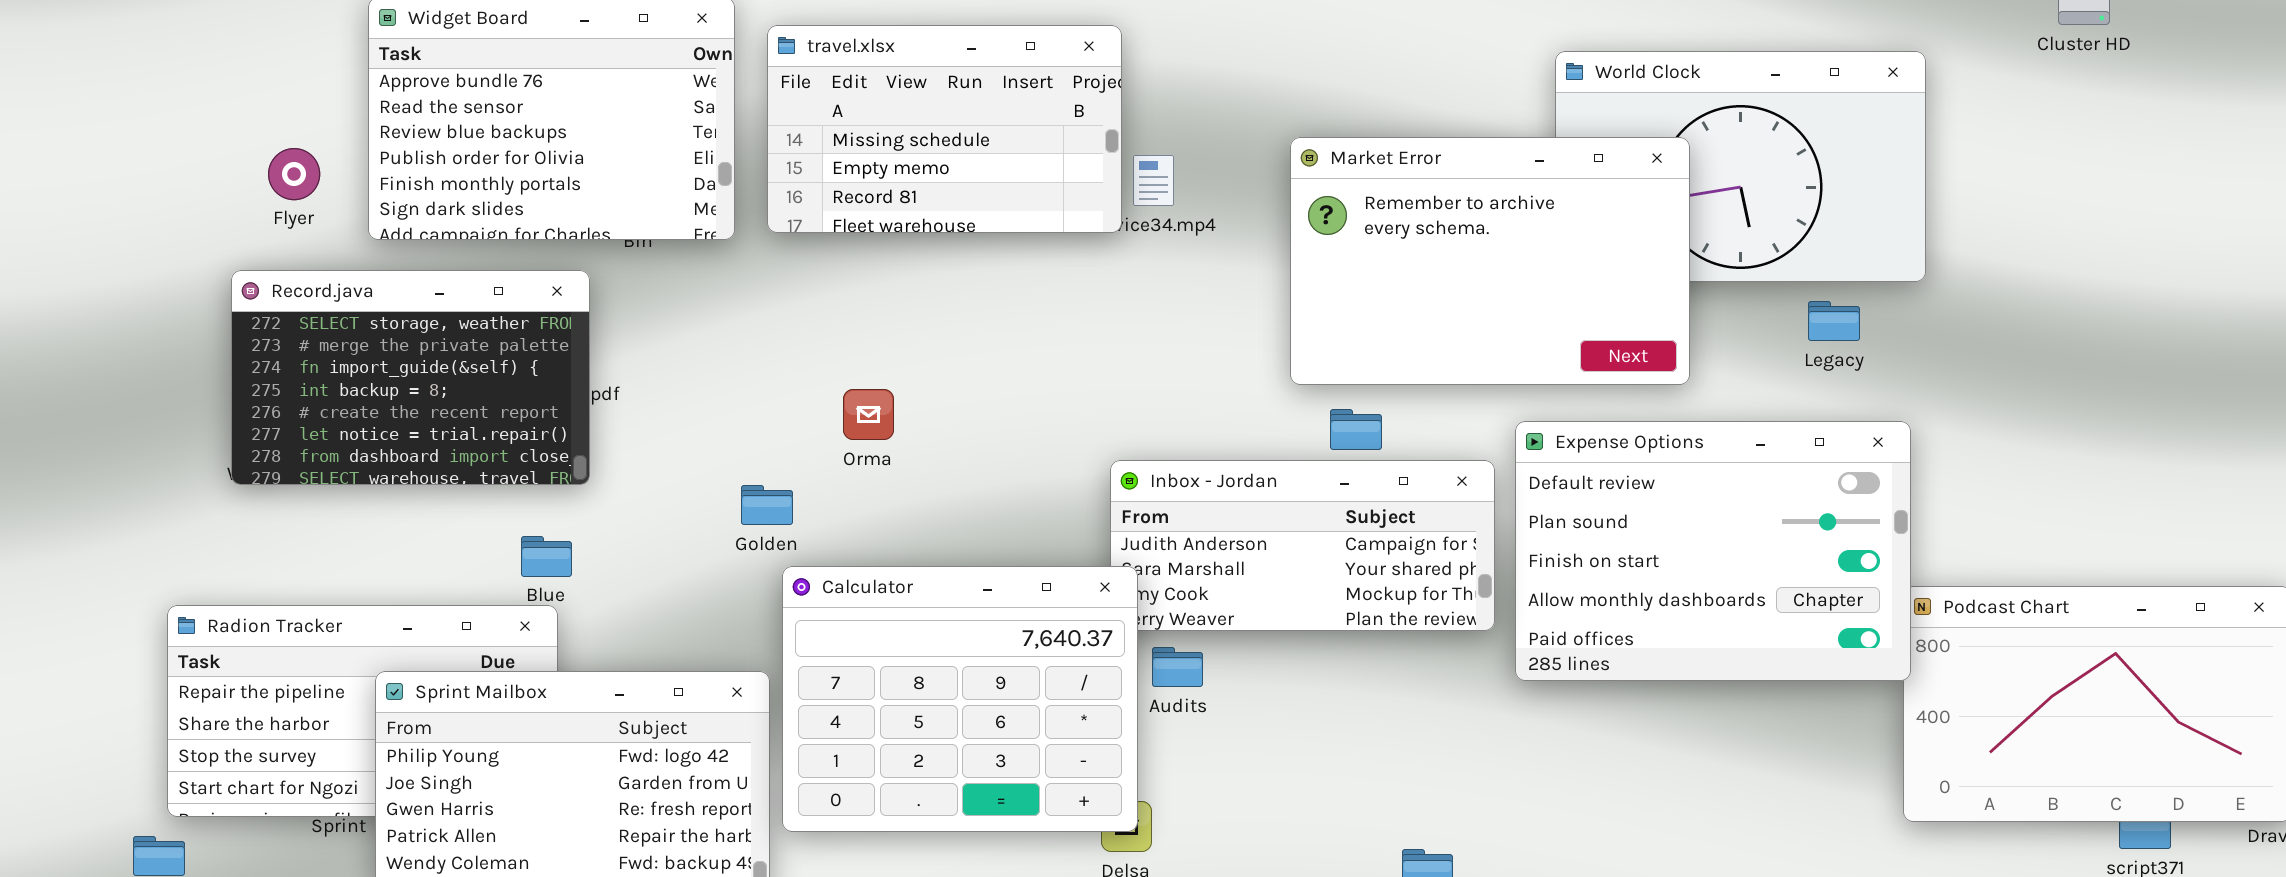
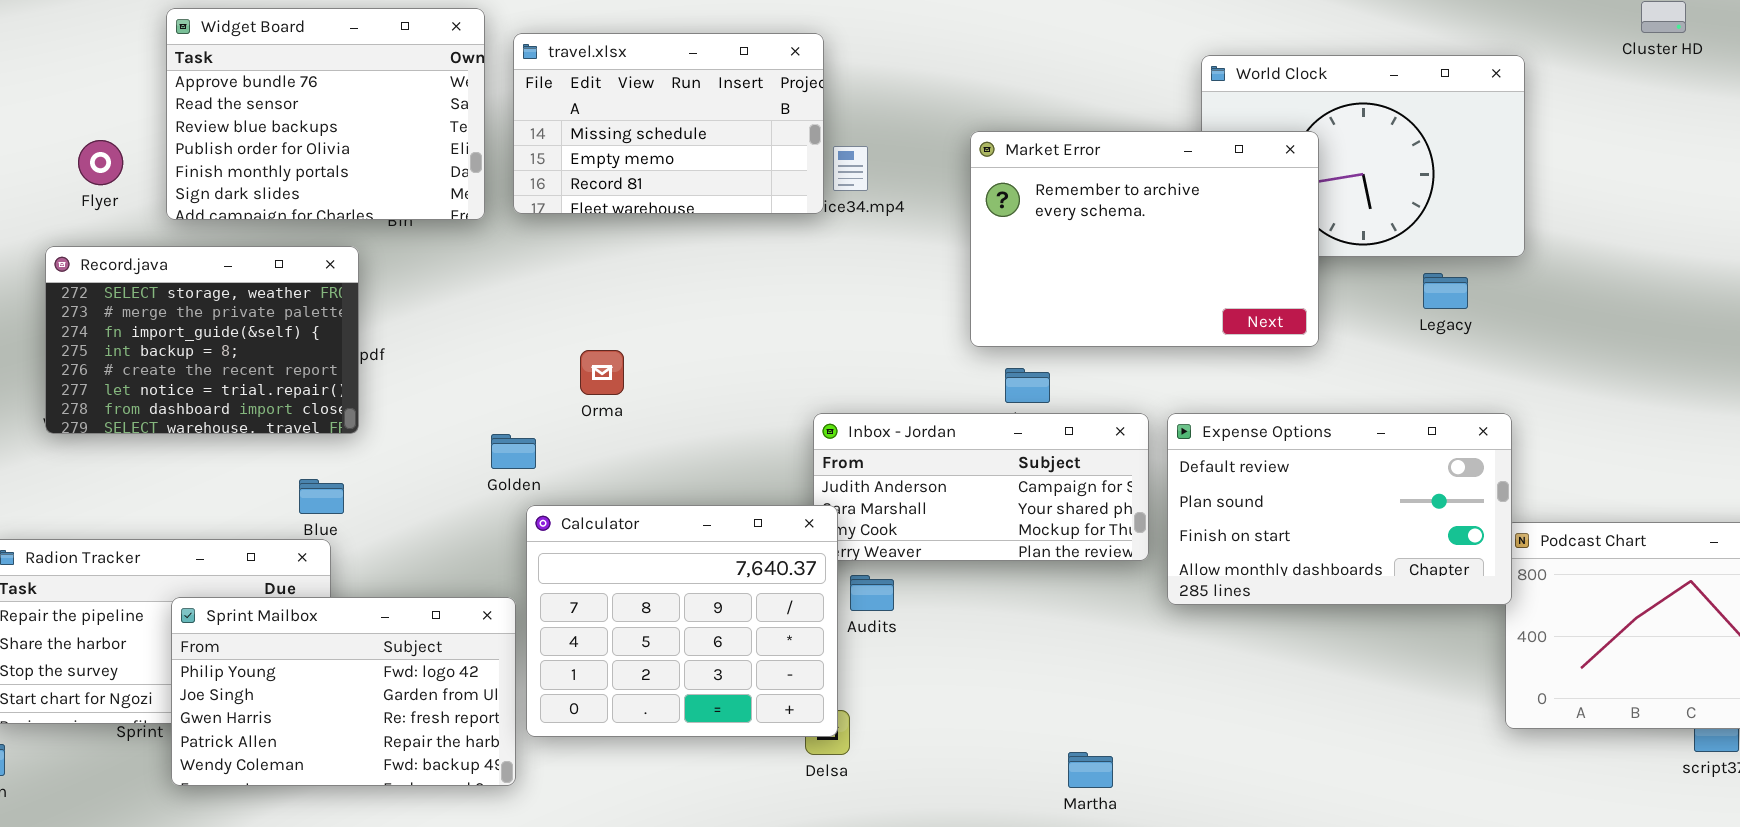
Expense Options: [1515,421,1911,681] -> [1167,413,1512,605], resized

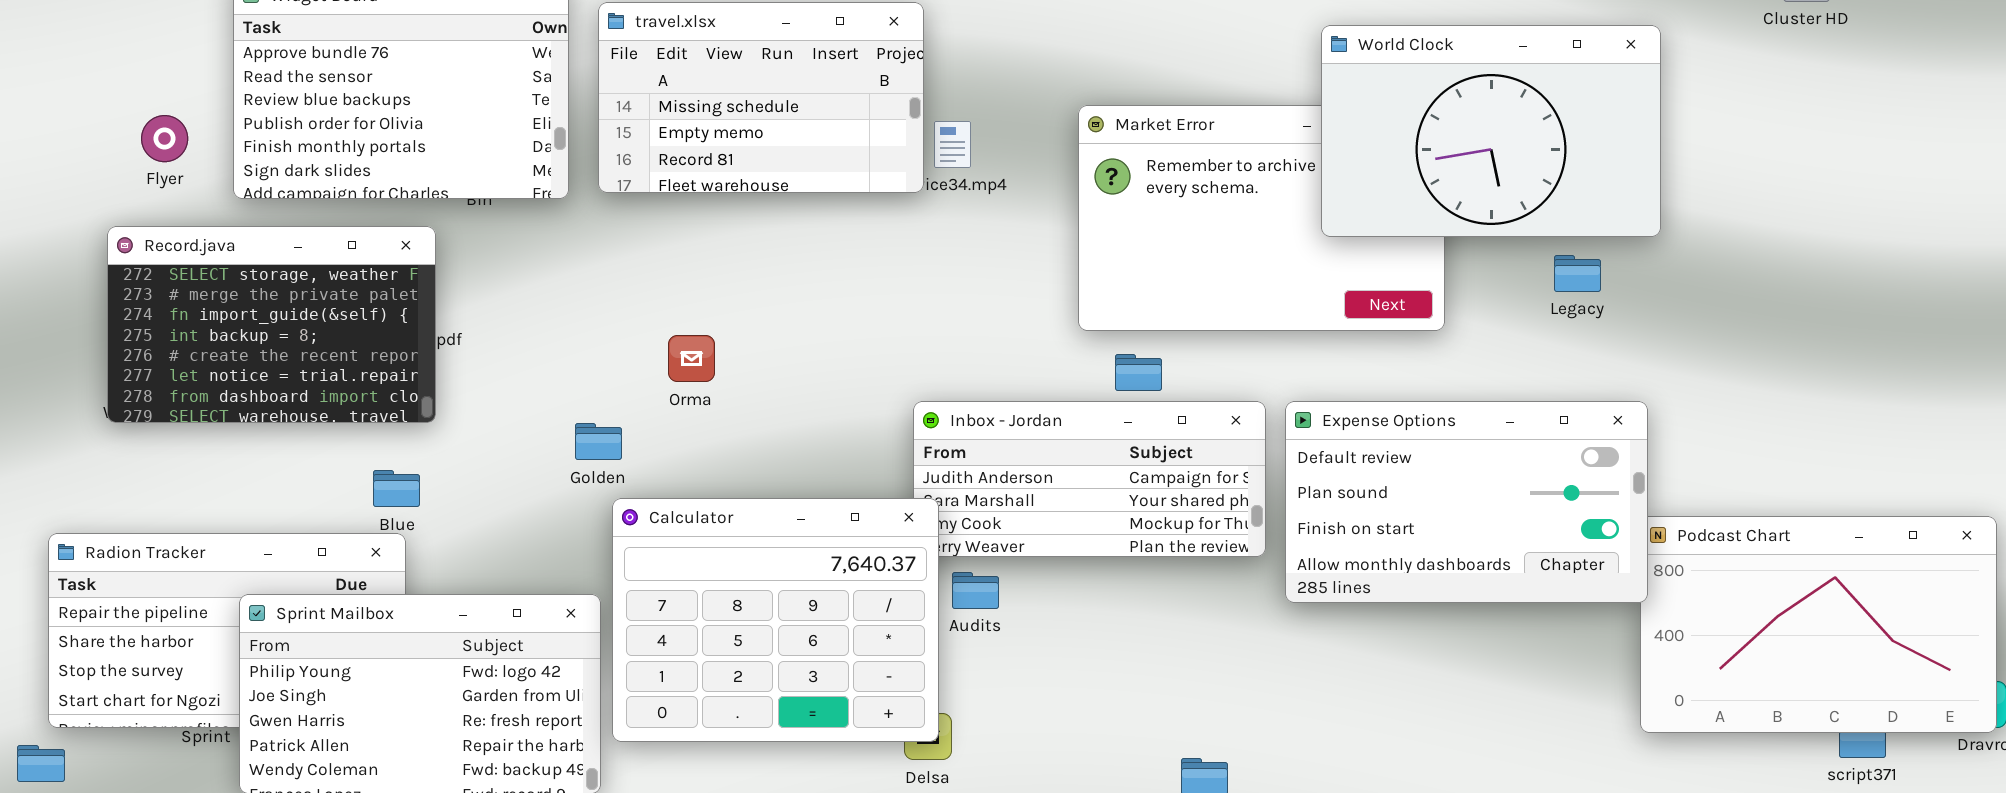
World Clock: [1201,55,1525,257] -> [1321,25,1661,237], raised

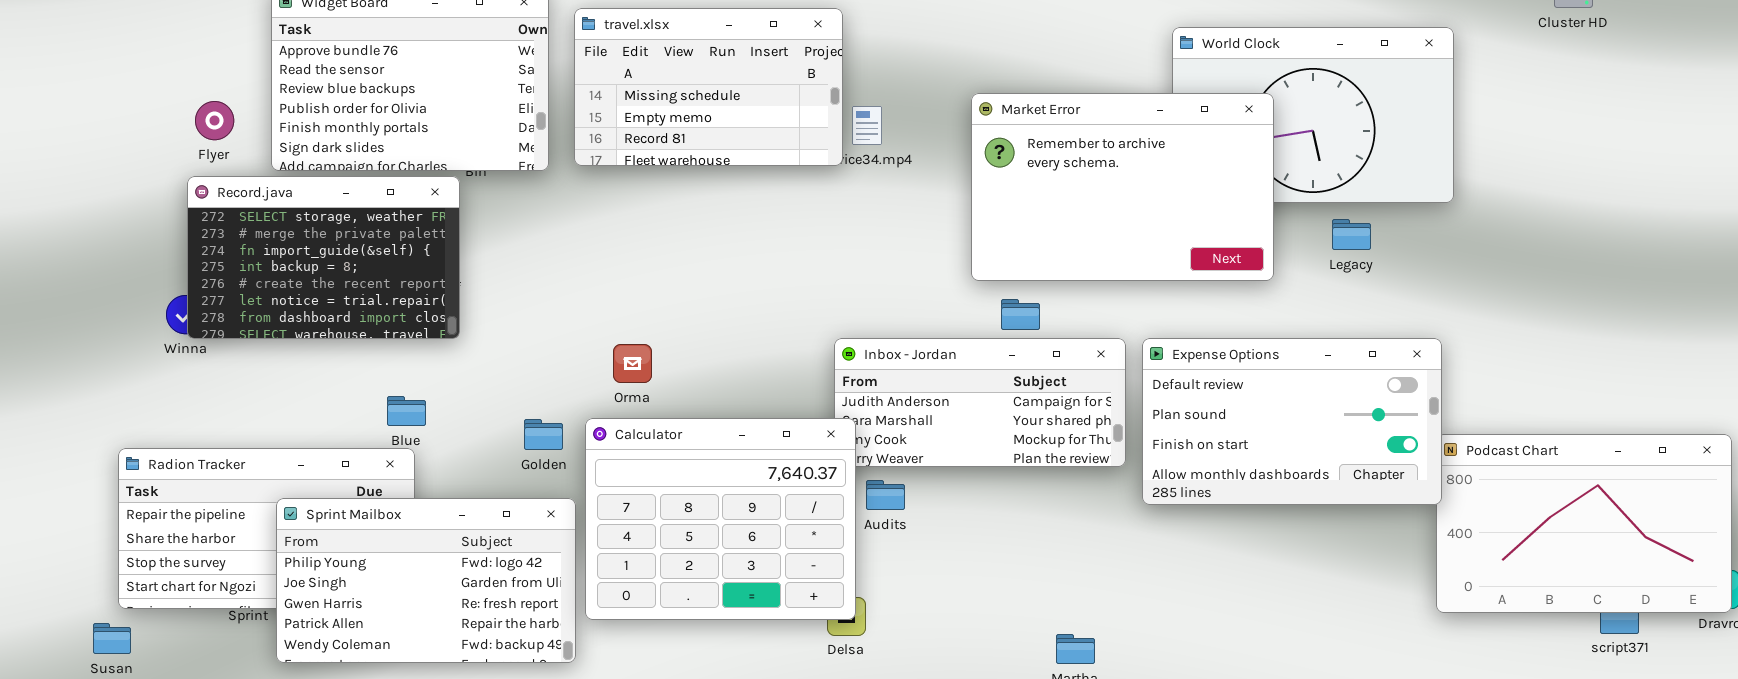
Market Error: [1078,105,1445,331] -> [971,93,1274,281], raised
Record.java: [107,226,436,423] -> [187,176,460,339], moved
Legacy: [1554,255,1601,292] -> [1332,219,1371,250], moved
Orma: [668,335,715,382] -> [613,344,652,383], moved
Golden: [575,423,622,460] -> [524,419,563,450], moved

